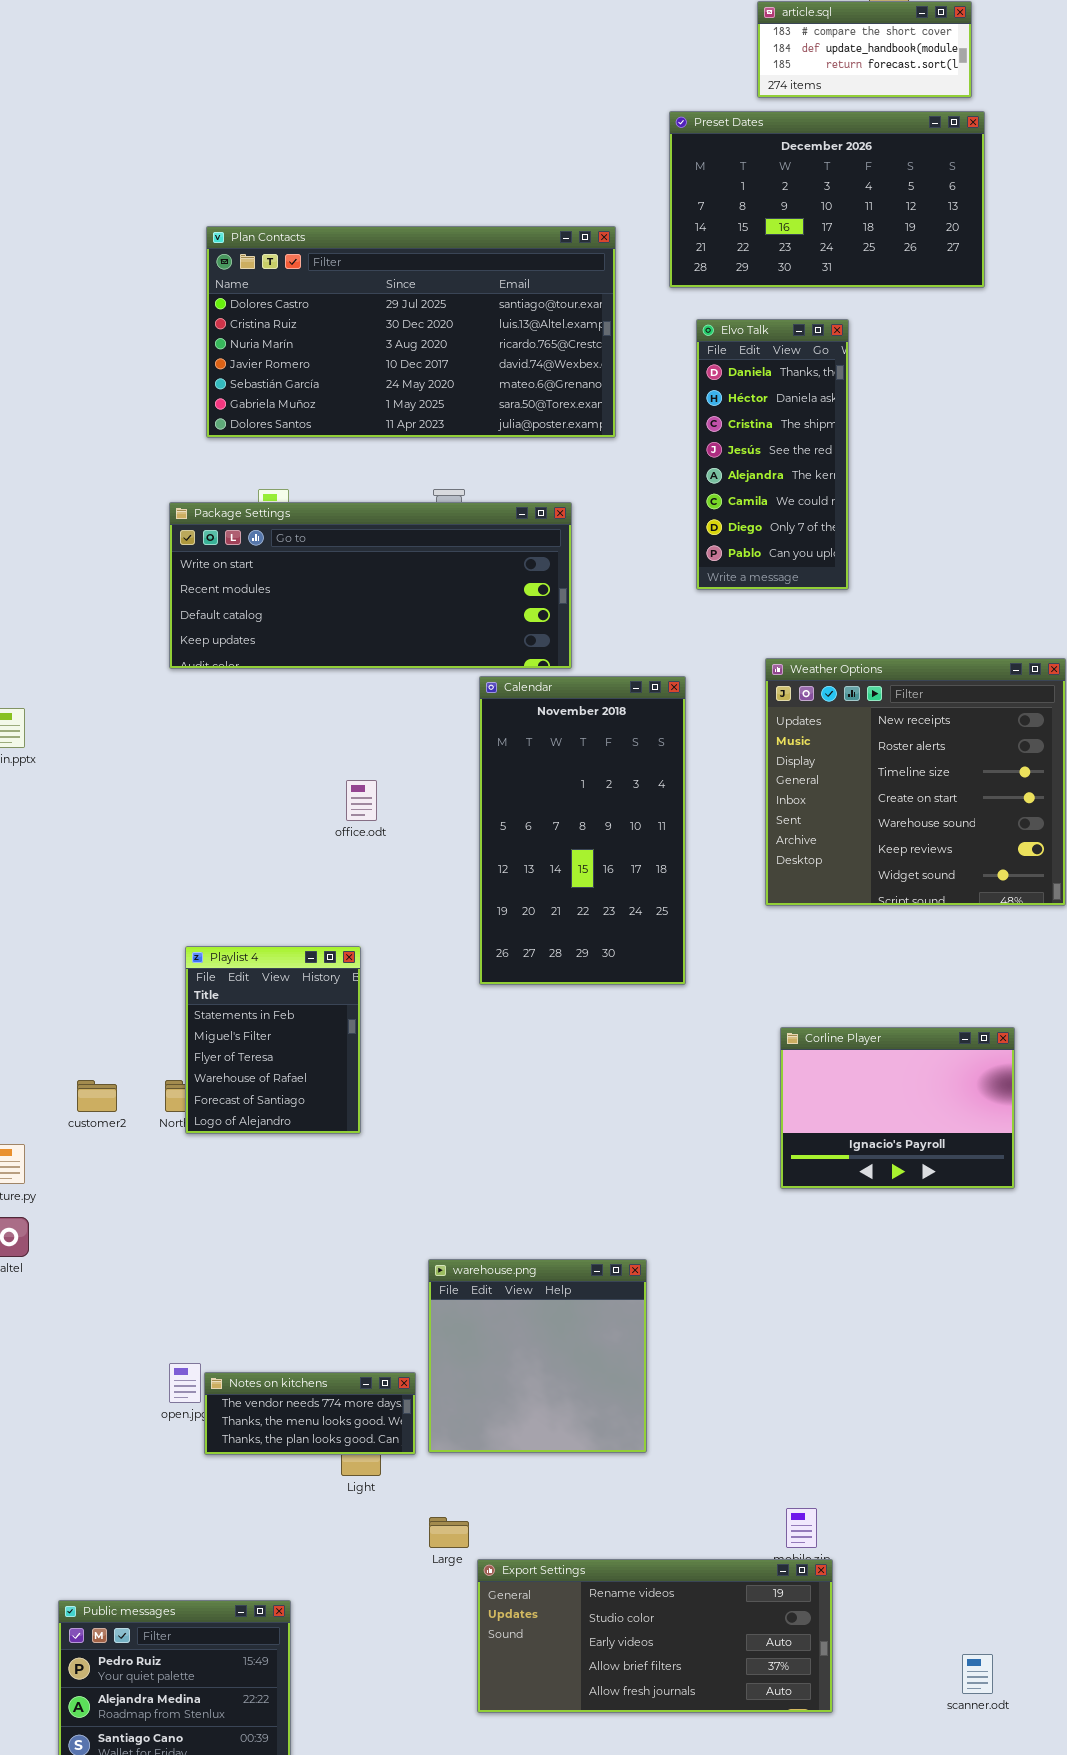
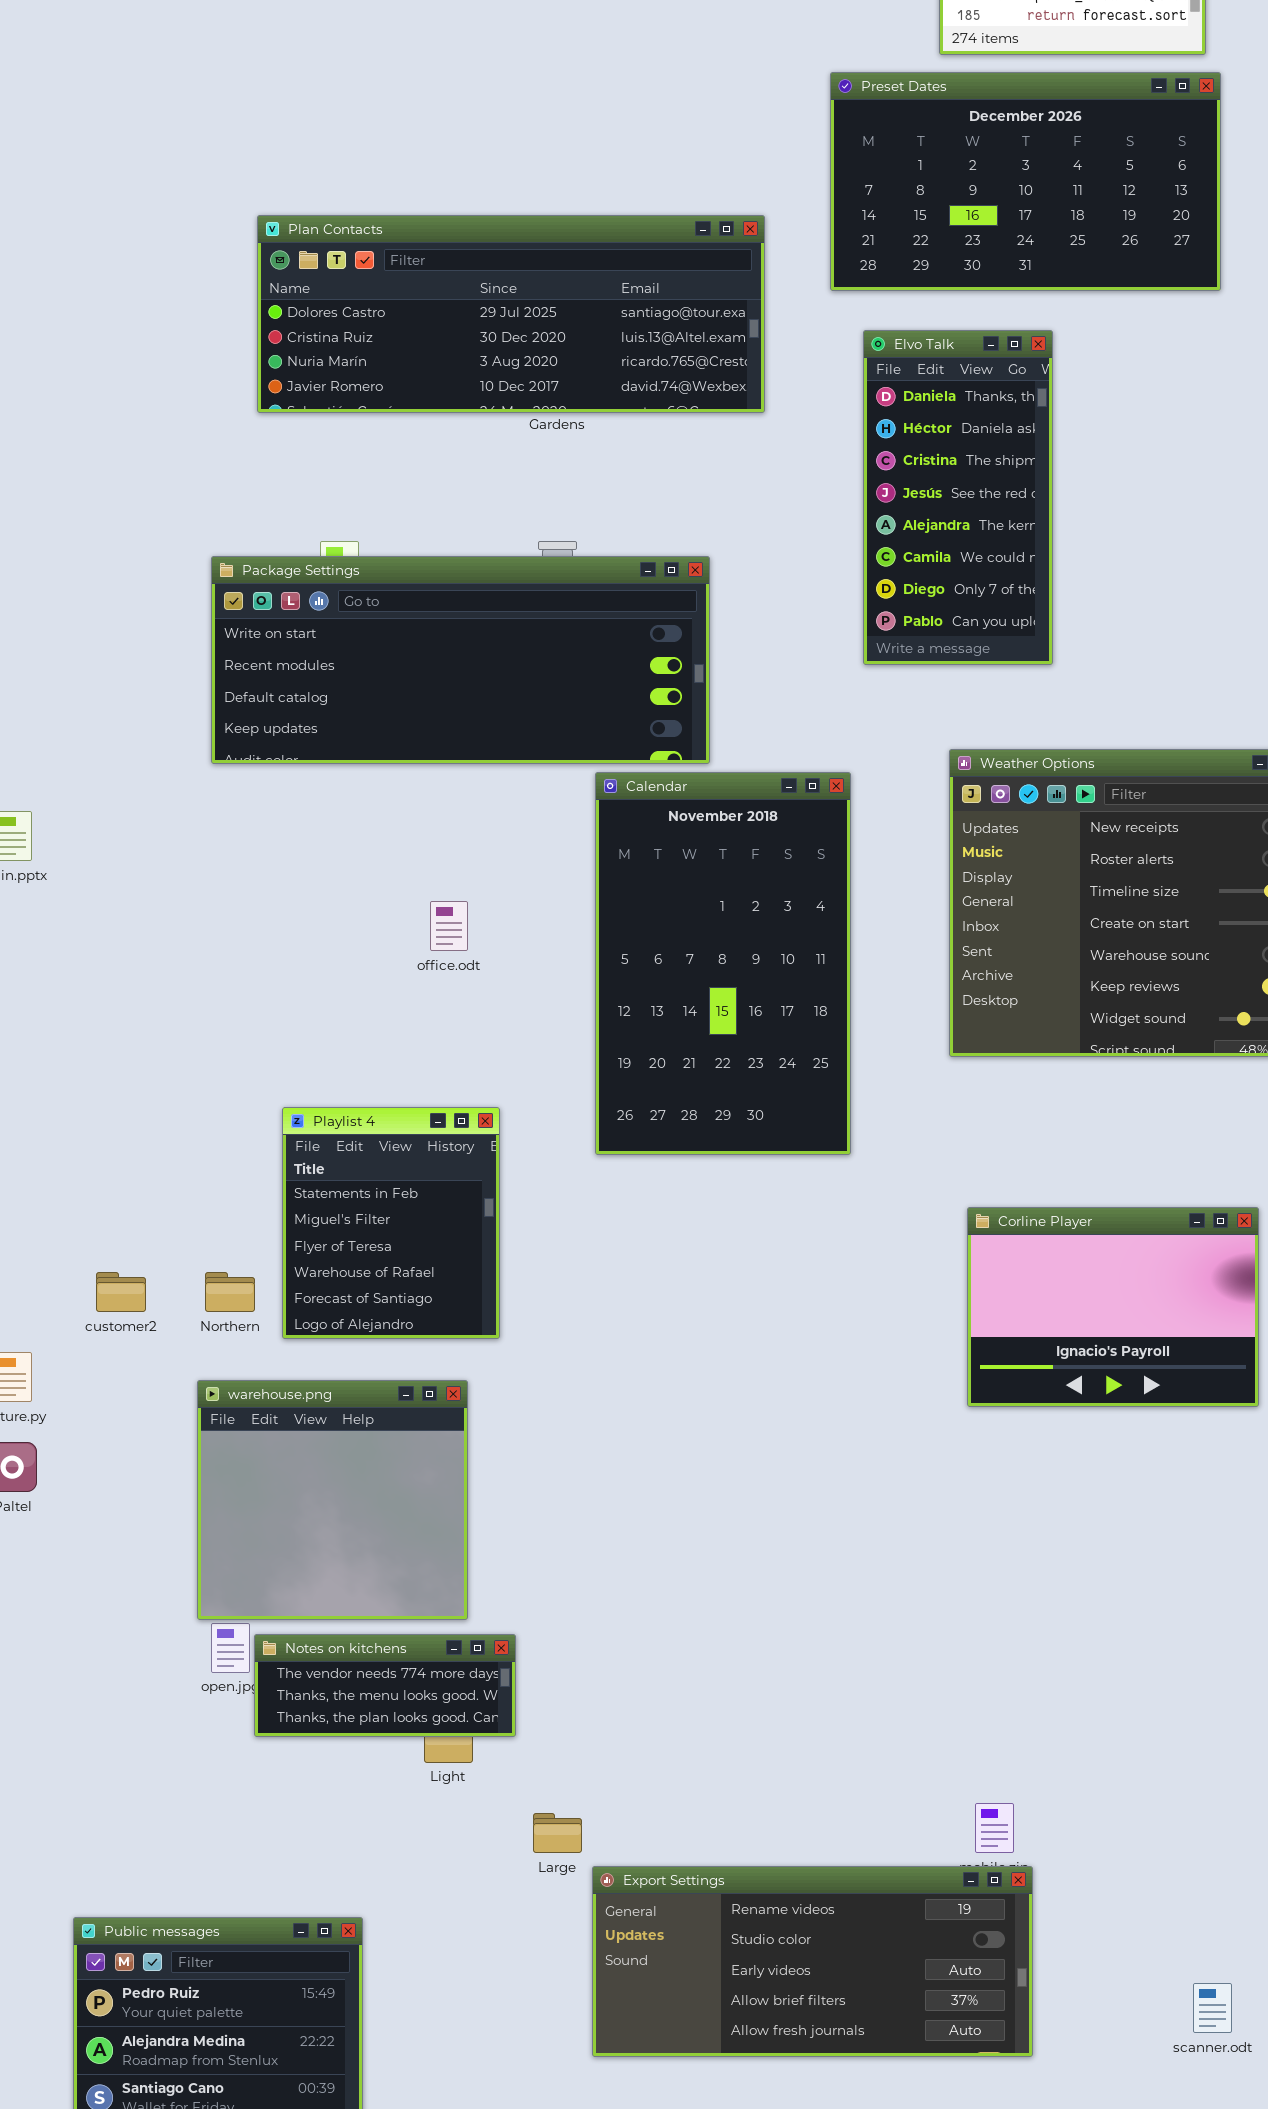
Plan Contacts: [206,226,616,438] -> [257,215,765,413], resized
Playlist 4: [185,946,361,1134] -> [282,1107,500,1339], moved
warehouse.png: [428,1259,647,1453] -> [197,1380,468,1620], moved

